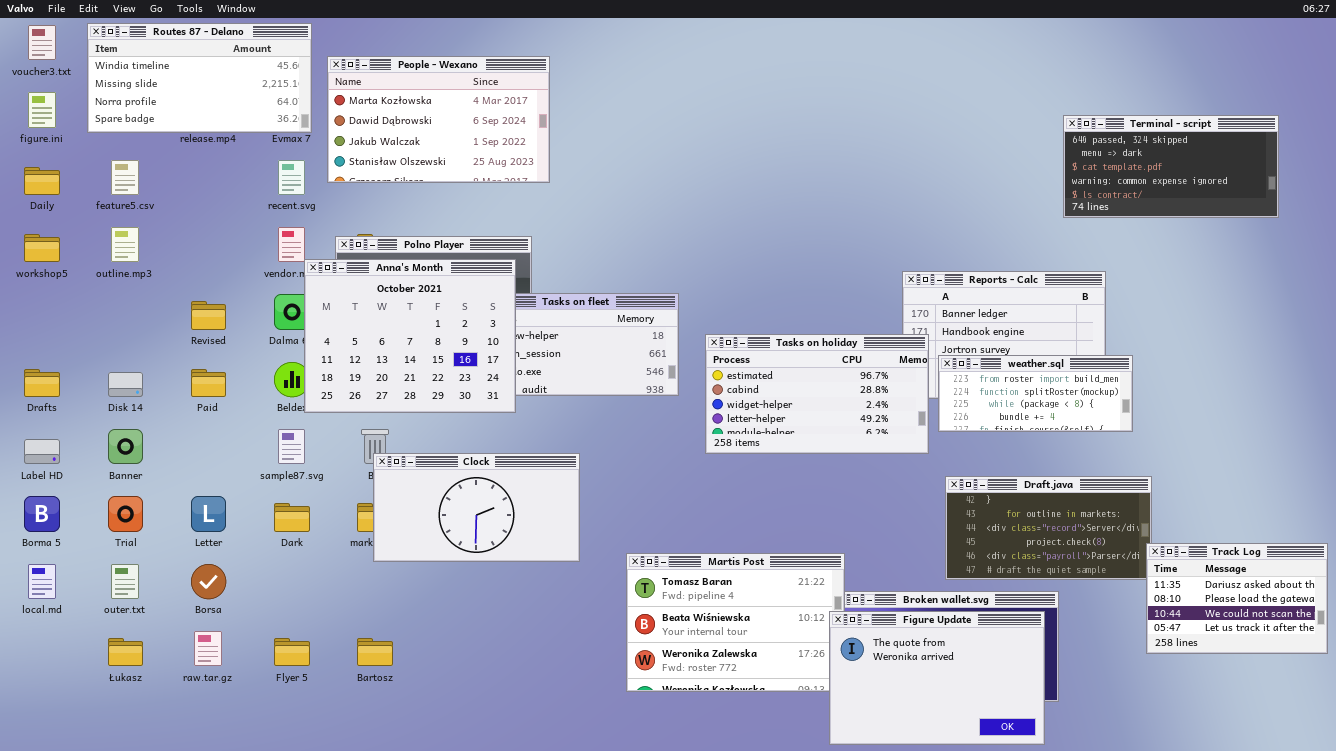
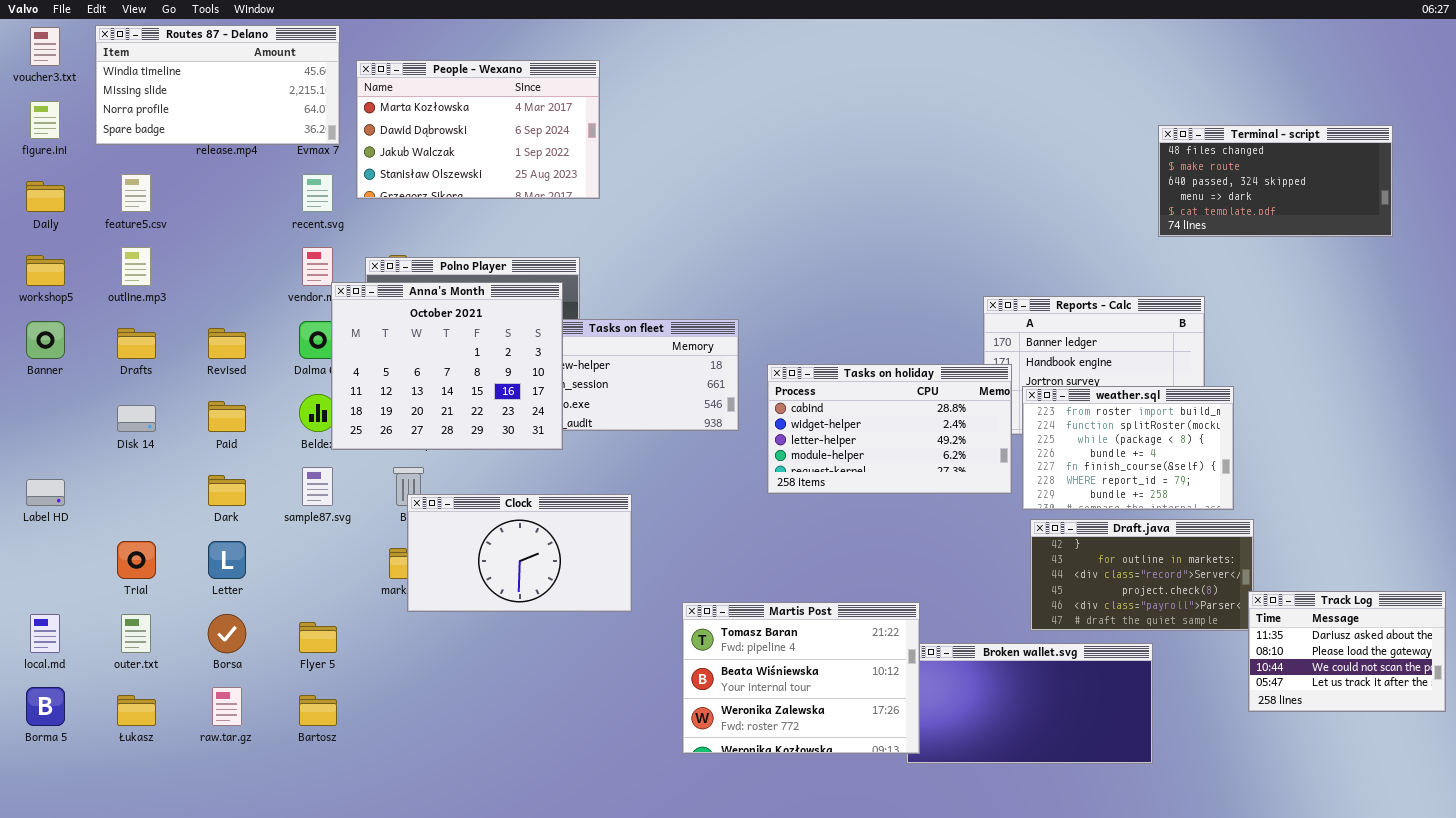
Terminal - script: [1063,115,1279,218] -> [1158,125,1393,237], scrolled up 2 rows
Tasks on holiday: [705,334,929,454] -> [767,364,1012,494], scrolled down 1 row
weather.sql: [938,355,1133,432] -> [1022,386,1234,510], resized
Drafts: [24,369,60,397] -> [117,328,156,359], moved
Banner: [108,429,143,464] -> [26,321,65,359], moved
Borma 5: [24,496,60,532] -> [26,687,65,726], moved
Dark: [274,503,310,532] -> [208,475,246,506], moved
Figure Update: [829,611,1045,745] -> none, closed
Flyer 5: [274,638,310,666] -> [299,622,337,653], moved
Bartosz: [357,638,393,666] -> [299,695,337,726], moved

